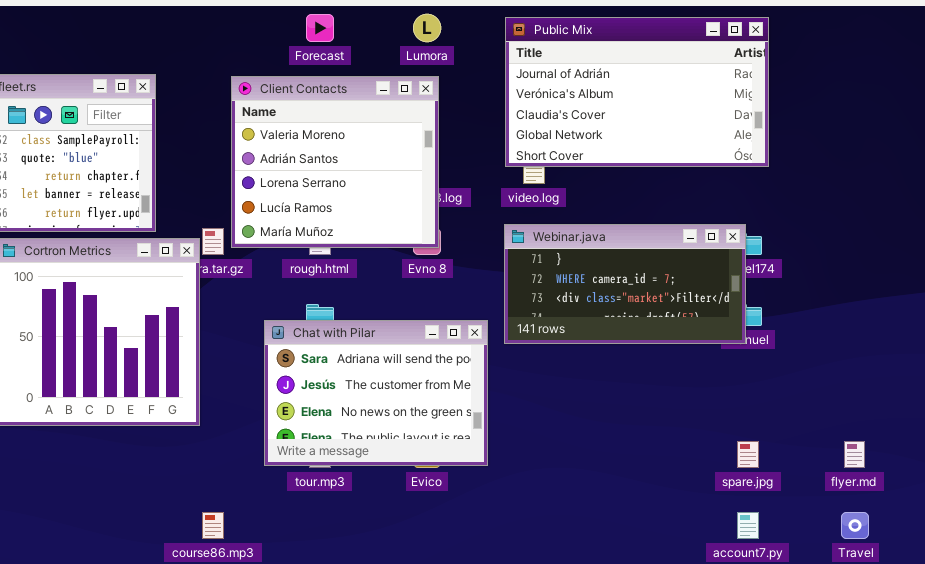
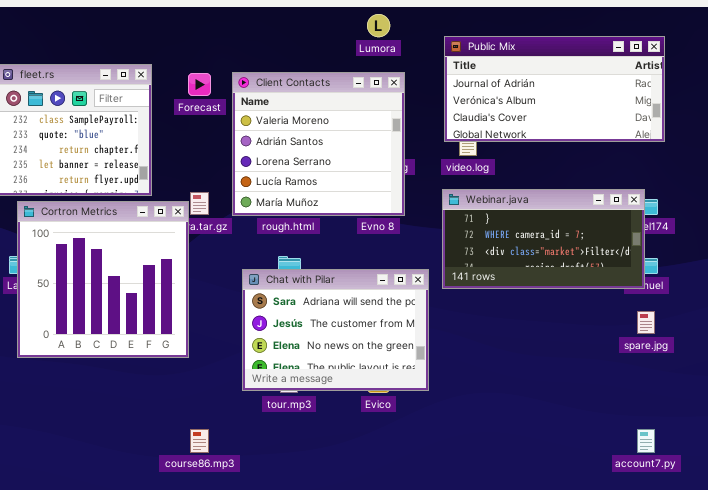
Forecast: [306,14,334,42] -> [188,73,211,96], moved
Public Mix: [505,17,769,167] -> [444,36,665,142], resized
Client Contacts: [231,76,439,248] -> [232,72,405,216], moved
spare.jpg: [737,441,759,468] -> [637,311,655,334], moved

